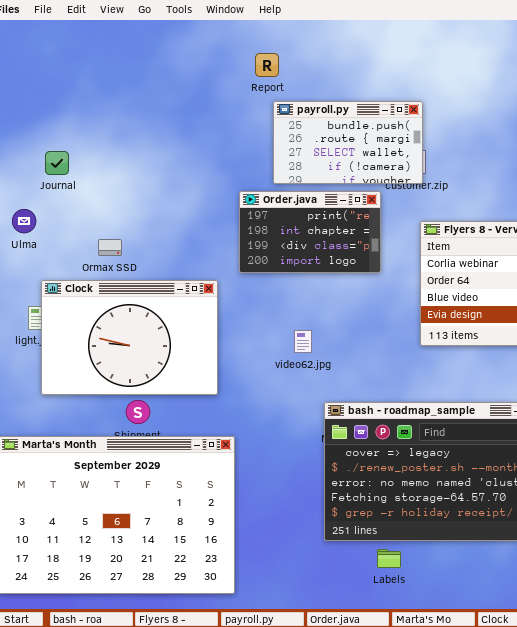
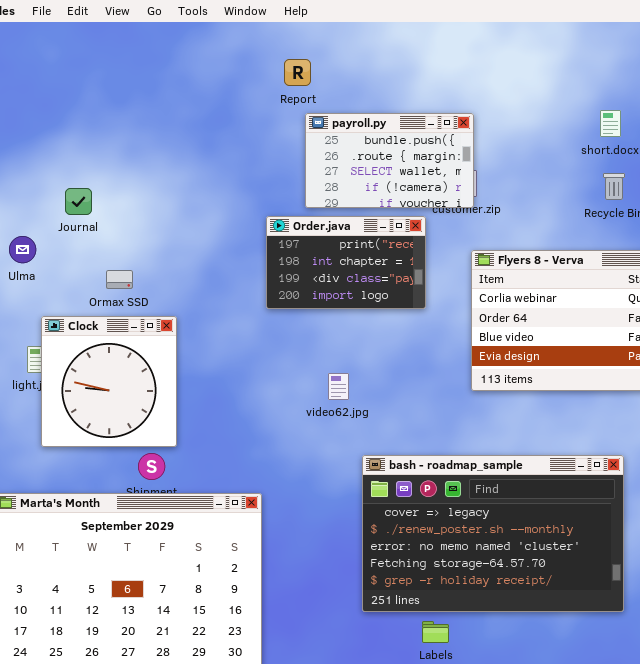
Journal: [45,151,69,175] -> [65,188,92,215], moved
Clock: [41,280,218,395] -> [41,316,177,447], resized

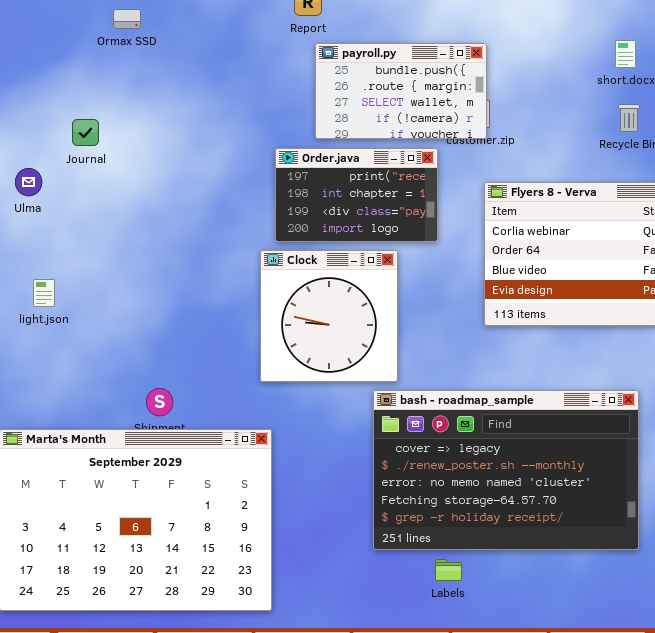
Ormax SSD: [106,270,133,289] -> [113,9,141,29], moved
Clock: [41,316,177,447] -> [260,250,398,382], moved

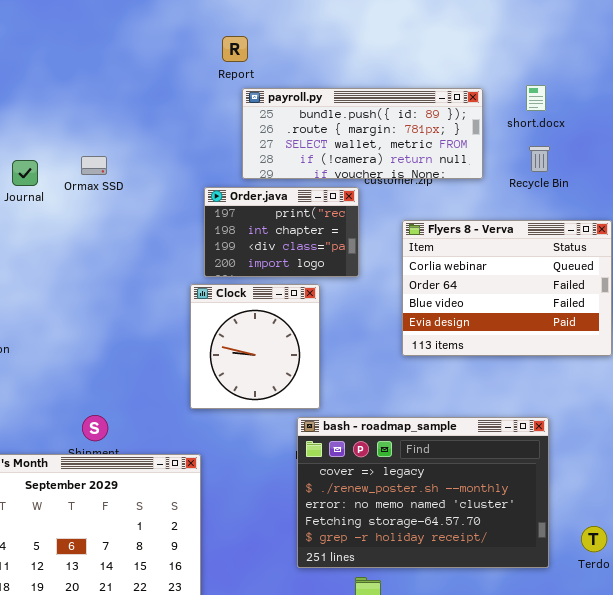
Ormax SSD: [113,9,141,29] -> [81,156,107,175], moved
payroll.py: [315,43,487,139] -> [242,88,483,179], resized

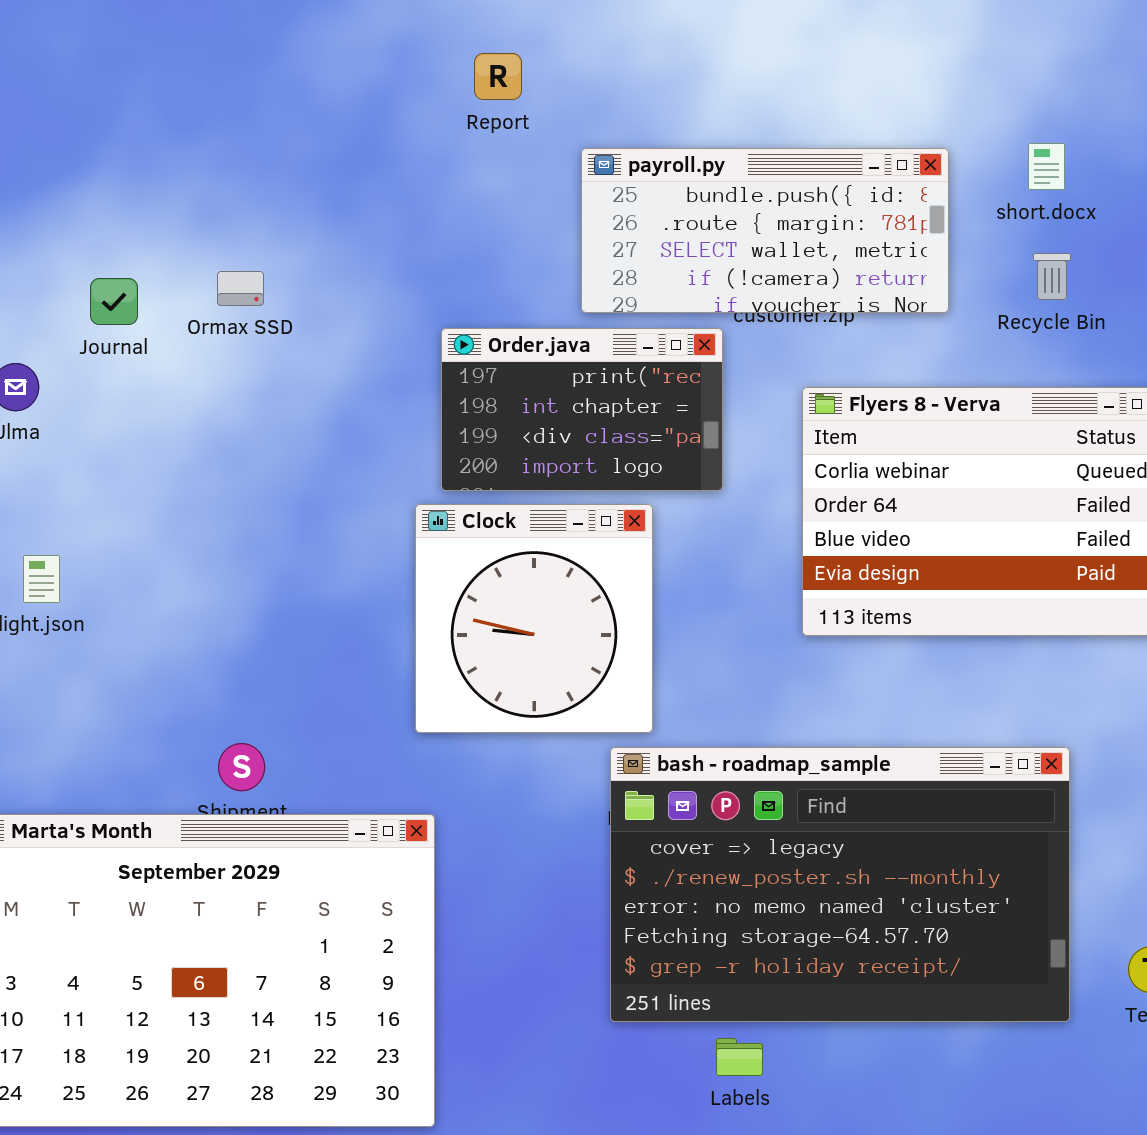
payroll.py: [242,88,483,179] -> [581,148,949,313], resized

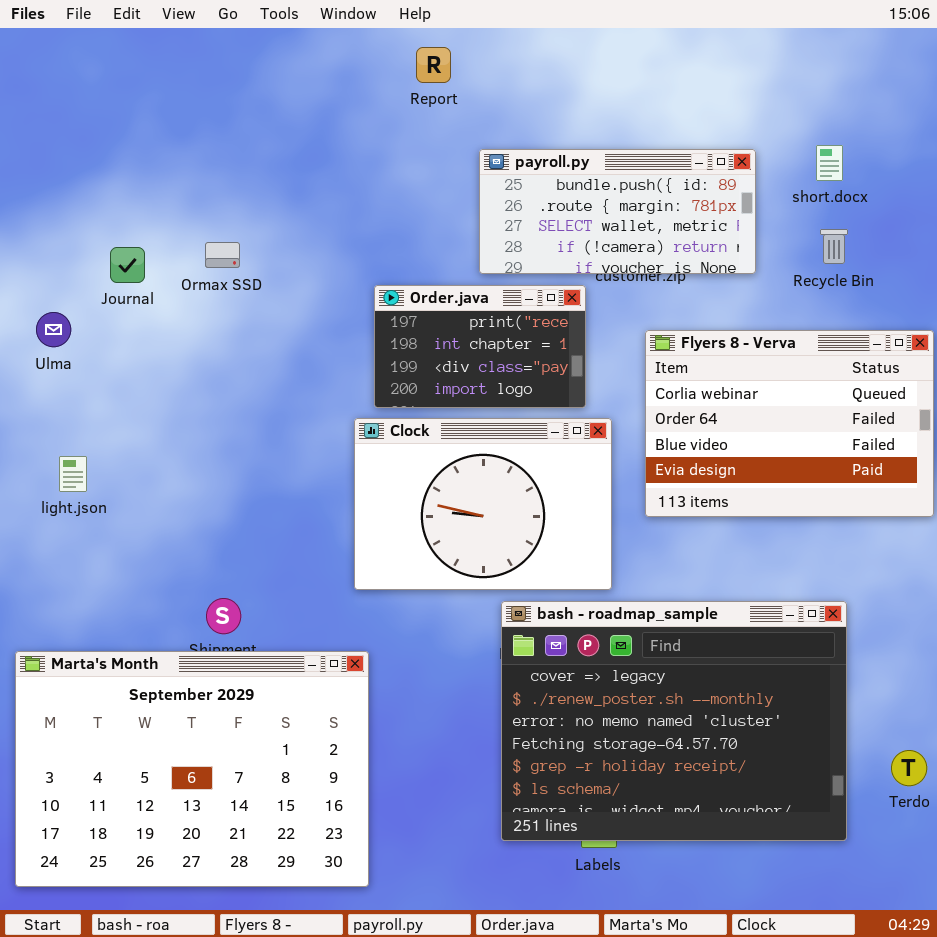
Report: [474,53,522,100] -> [416,47,451,83], moved
Clock: [415,504,653,733] -> [354,418,612,590], resized
bash - roadmap_sample: [610,747,1070,1022] -> [501,601,847,841], resized

